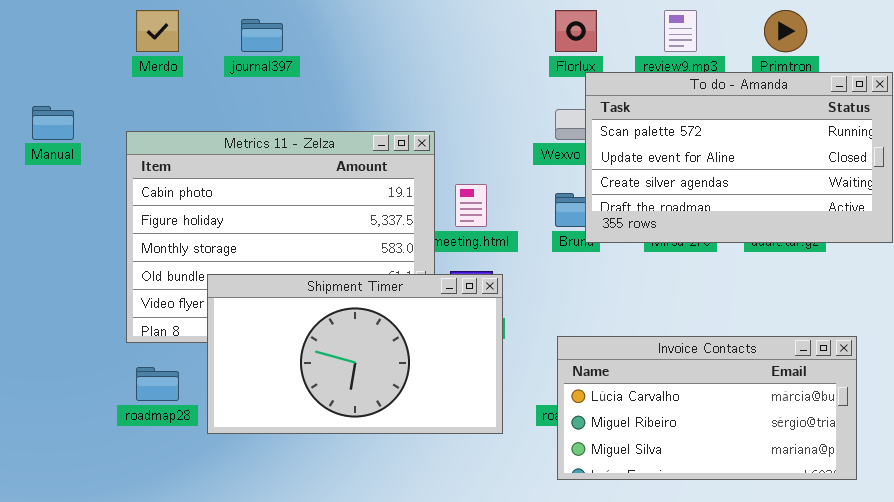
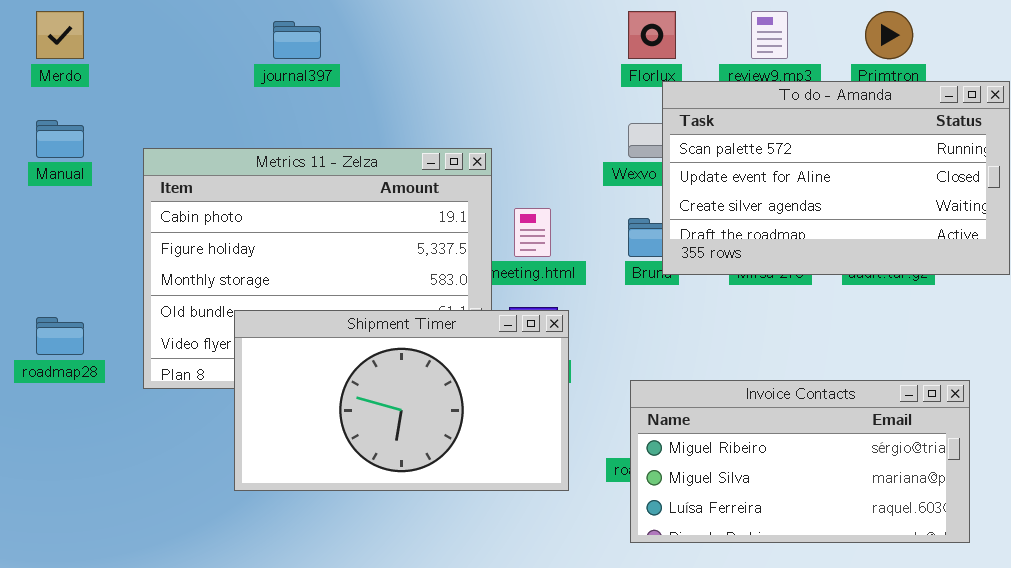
Merdo: [136,10,179,52] -> [36,11,84,59], moved
Invoice Contacts: [557,336,857,480] -> [630,380,970,543], scrolled down 1 row
roadmap28: [136,367,179,401] -> [36,317,84,355], moved

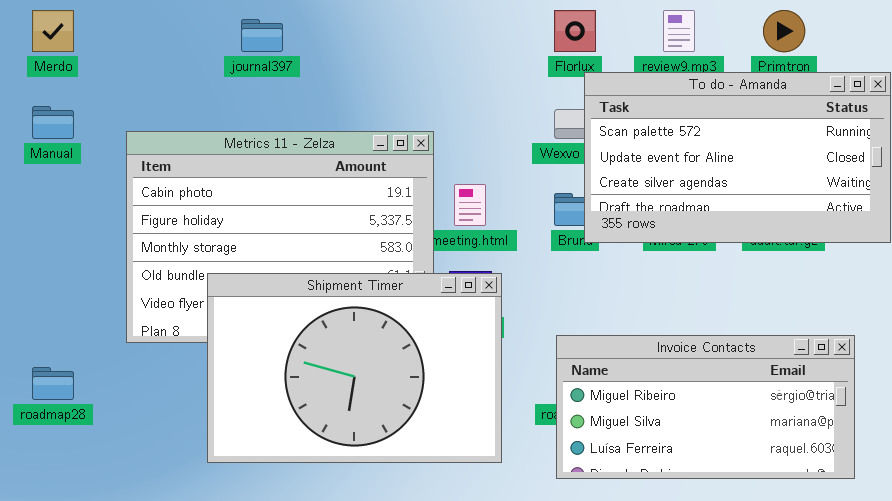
Shipment Timer: [234,310,569,491] -> [207,273,502,463], resized
roadmap28: [36,317,84,355] -> [32,367,74,400], moved

